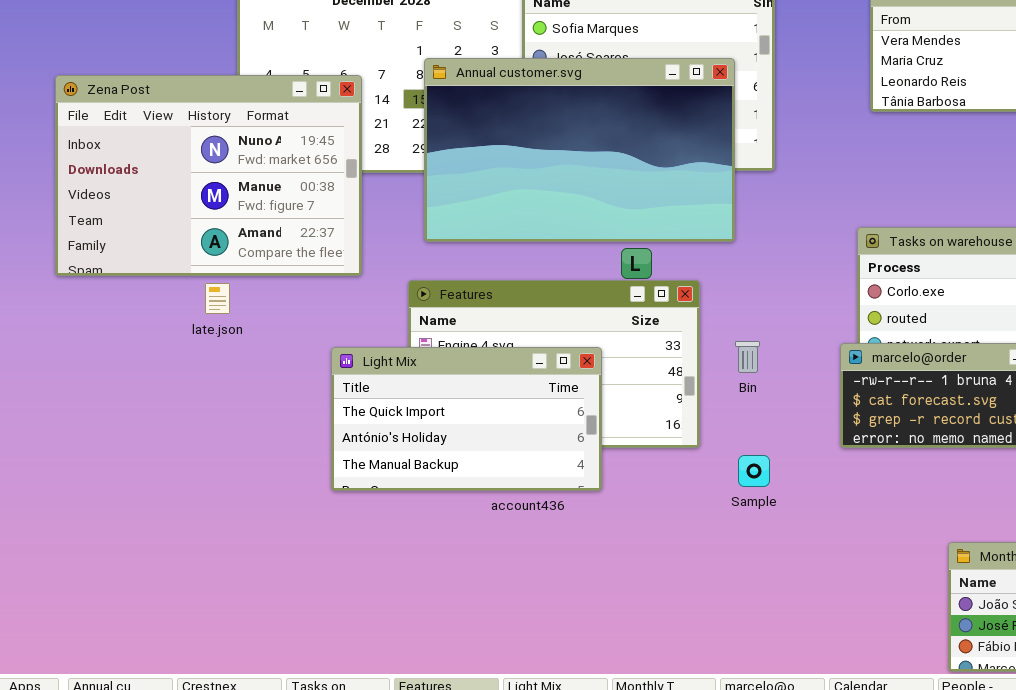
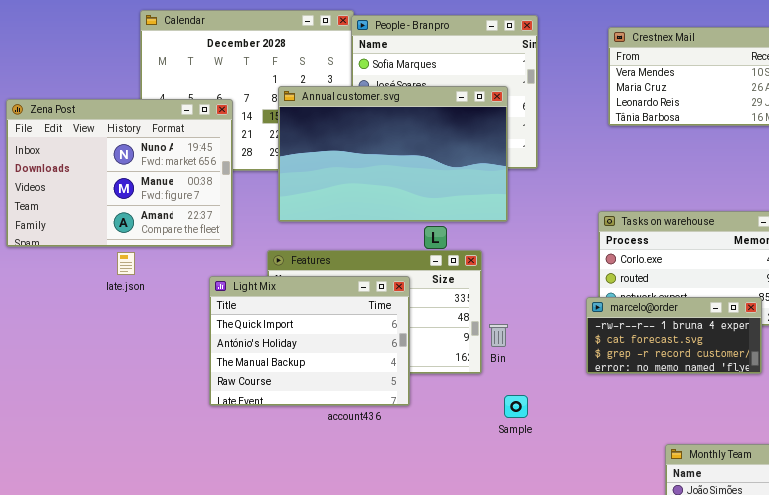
Bin: [735,341,760,373] -> [489,324,508,347], moved
Light Mix: [331,347,602,491] -> [209,276,410,406], resized
Sample: [738,455,770,487] -> [504,395,528,418], moved

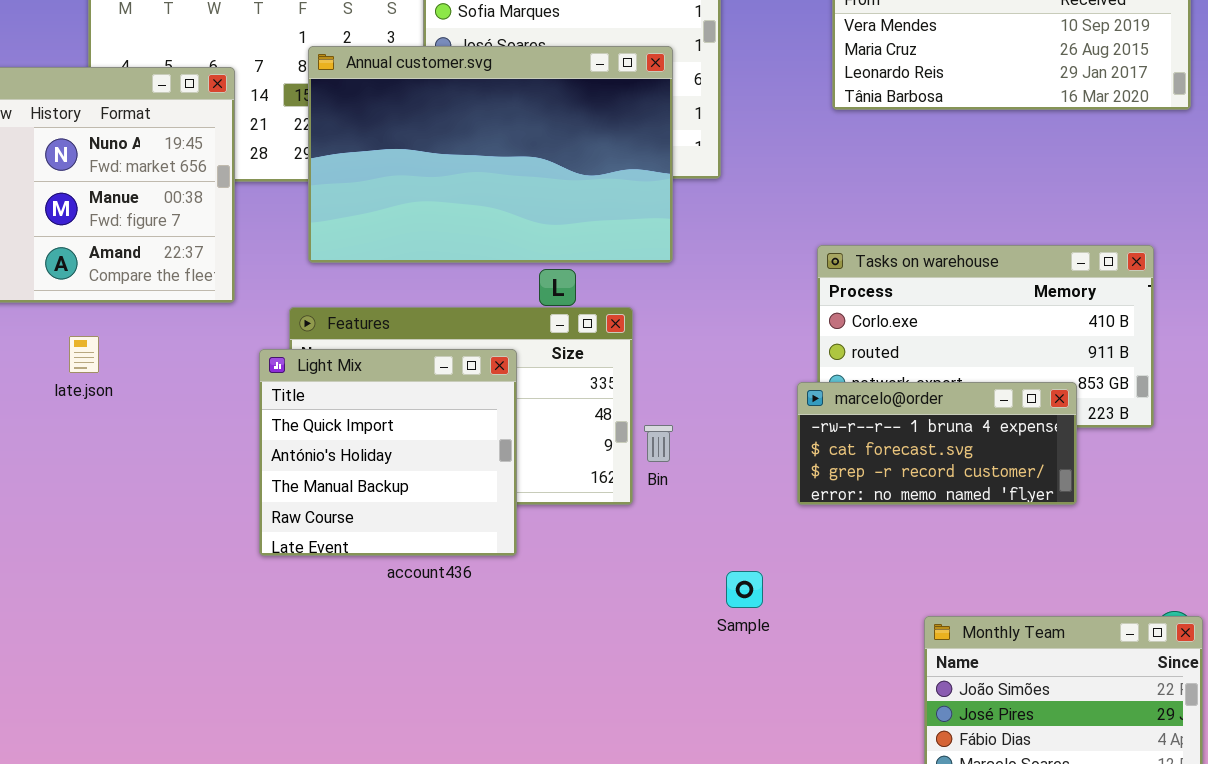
late.json: [117,252,135,275] -> [69,336,99,373], moved
Light Mix: [209,276,410,406] -> [259,349,517,556], resized
Sample: [504,395,528,418] -> [726,571,763,608], moved

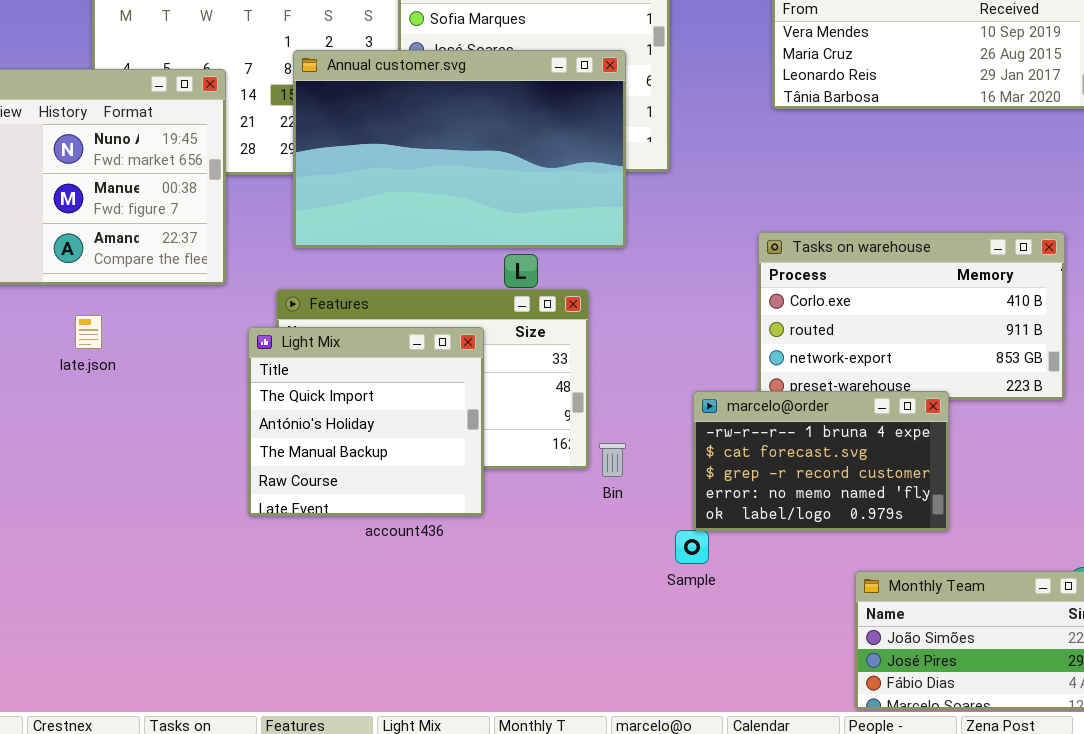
marcelo@order: [797,382,1077,505] -> [693,391,949,531], moved, resized
Bin: [644,425,673,462] -> [599,443,626,477], moved

